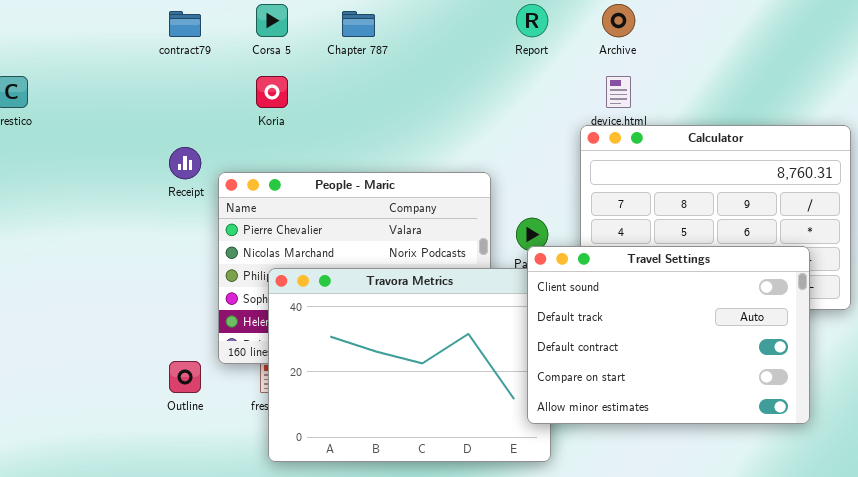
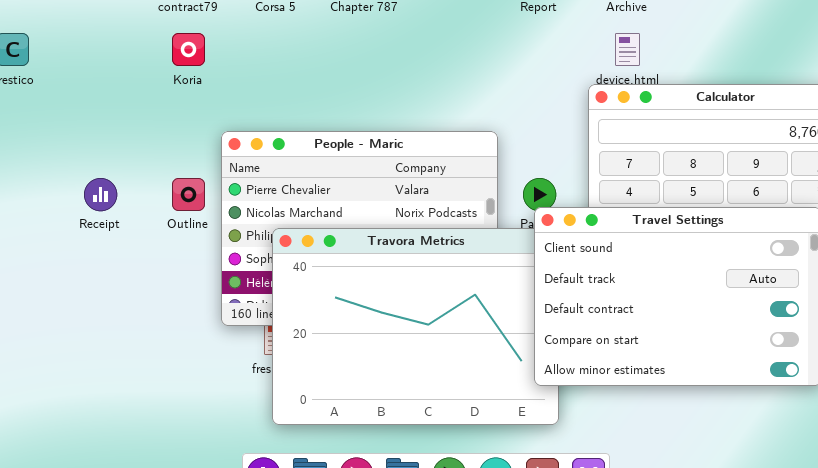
Koria: [256,76,288,108] -> [172,33,205,66], moved
Receipt: [169,147,201,179] -> [84,178,117,211], moved
Outline: [169,361,201,393] -> [172,178,205,211], moved

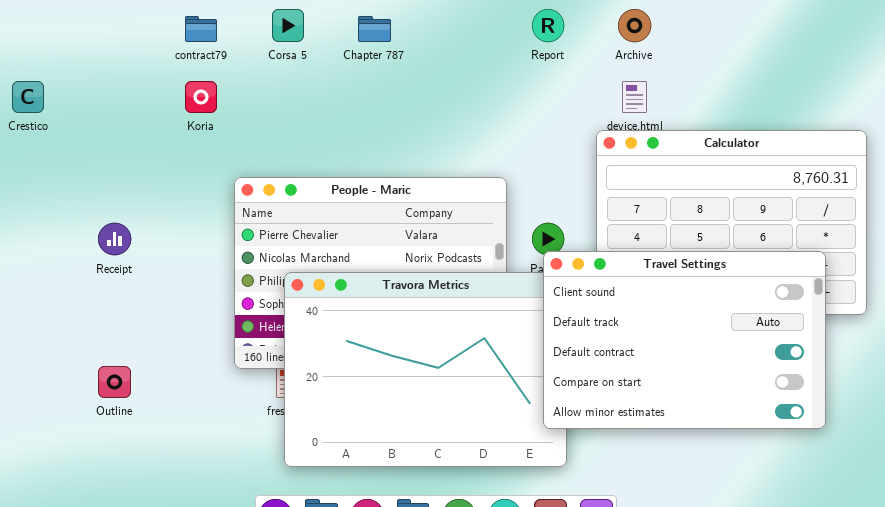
Outline: [172,178,205,211] -> [98,366,131,398], moved

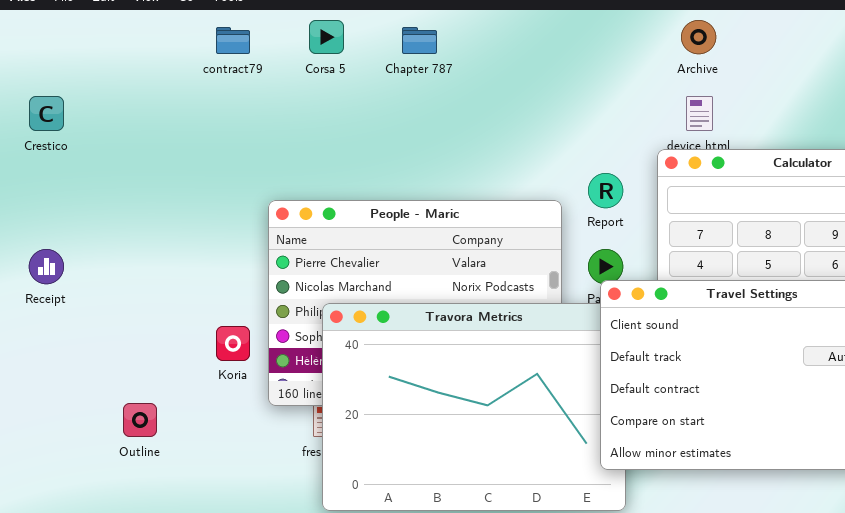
Report: [532,9,564,42] -> [588,173,623,208], moved
Koria: [185,81,217,113] -> [216,326,250,361], moved
Receipt: [98,223,131,255] -> [29,249,64,284], moved

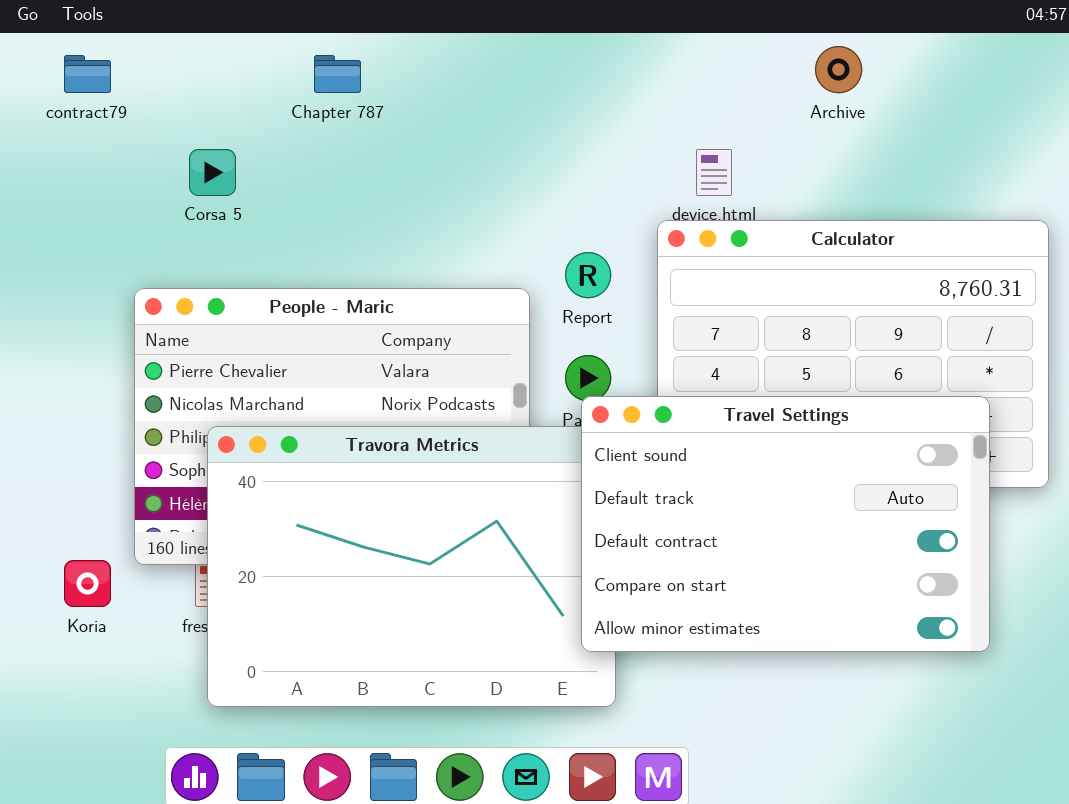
Corsa 5: [309,20,344,54] -> [189,149,236,196], moved
Archive: [681,20,716,54] -> [815,46,862,93], moved
Koria: [216,326,250,361] -> [64,560,111,607], moved

